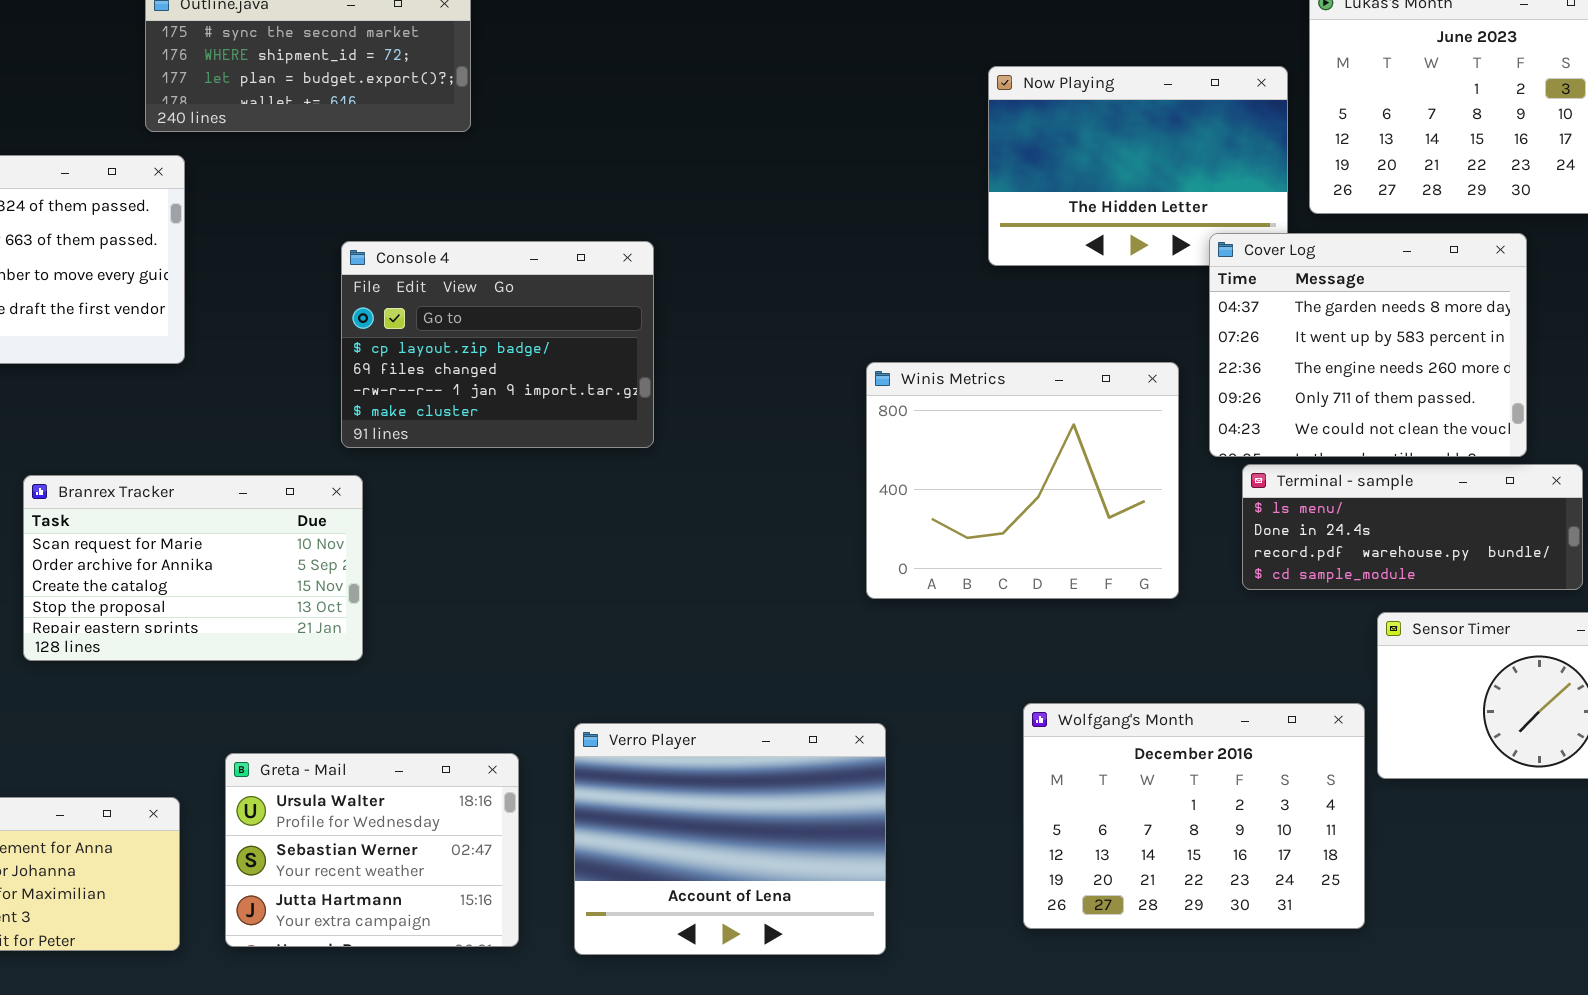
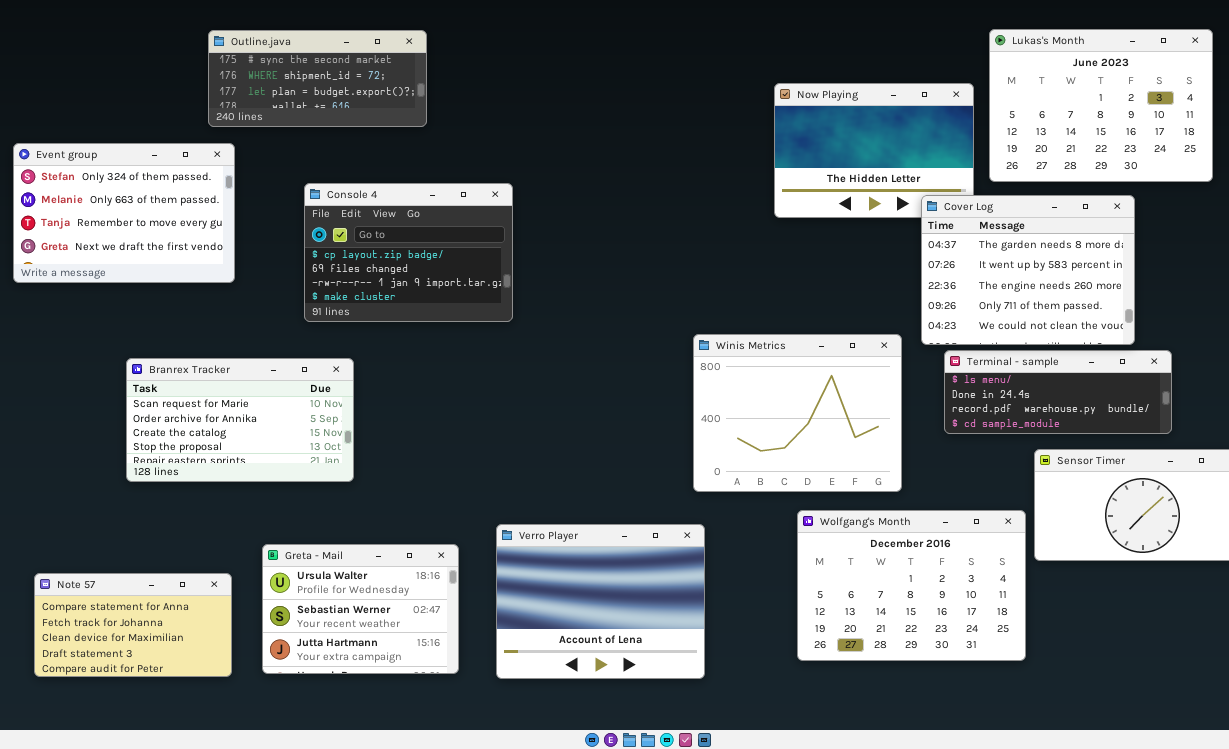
Console 4: [341,241,654,448] -> [304,183,513,322], moved
Winis Metrics: [866,362,1179,599] -> [693,334,902,492], moved

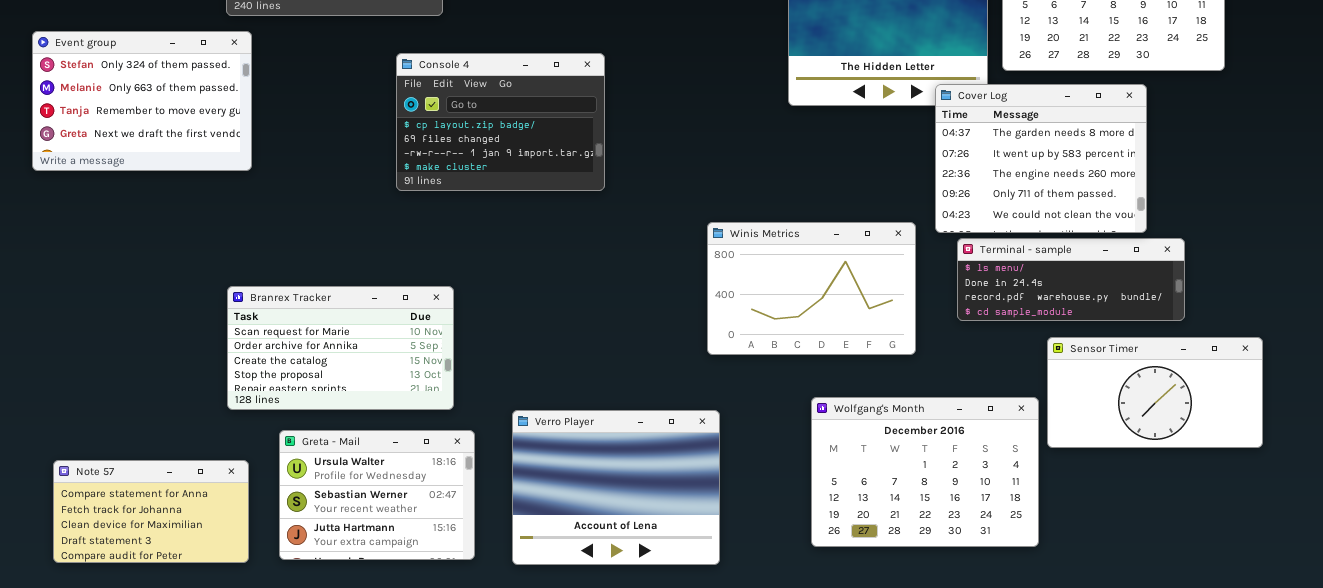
Console 4: [304,183,513,322] -> [396,53,605,191], moved
Winis Metrics: [693,334,902,492] -> [707,222,916,355], resized
Branrex Tracker: [126,358,354,482] -> [227,286,454,410], moved

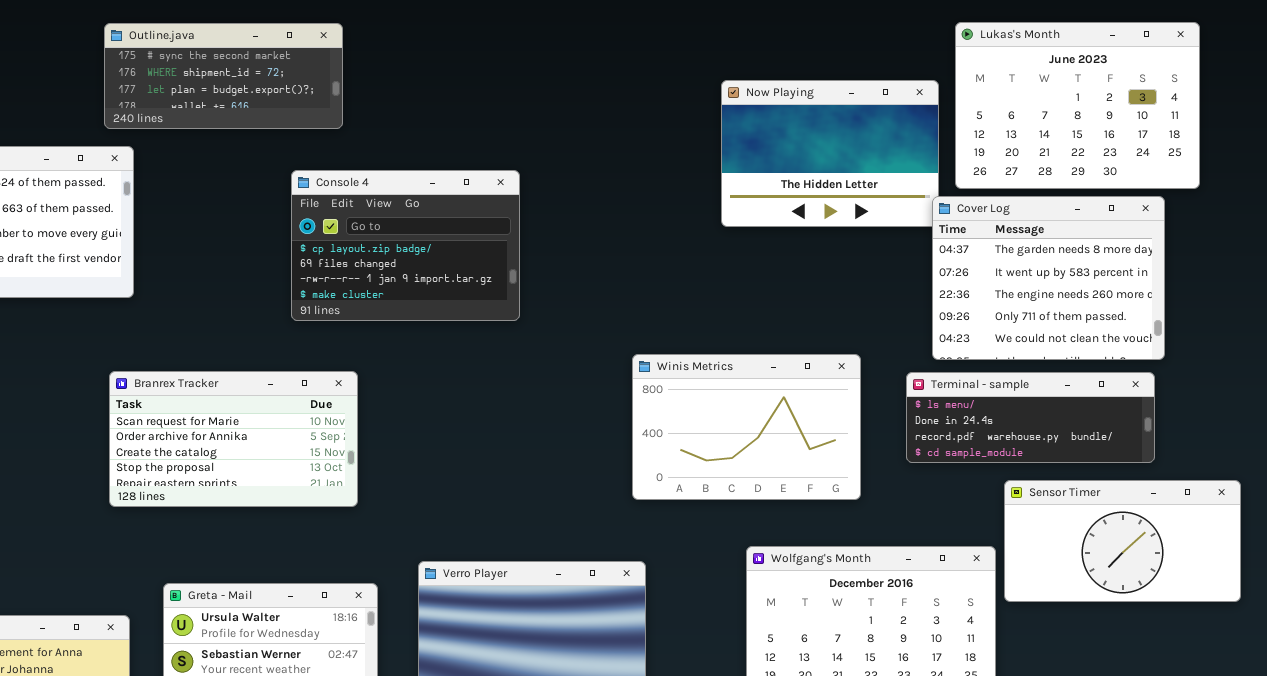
Cover Log: [935,84,1147,233] -> [932,196,1165,360], moved
Branrex Tracker: [227,286,454,410] -> [109,371,358,507], moved

